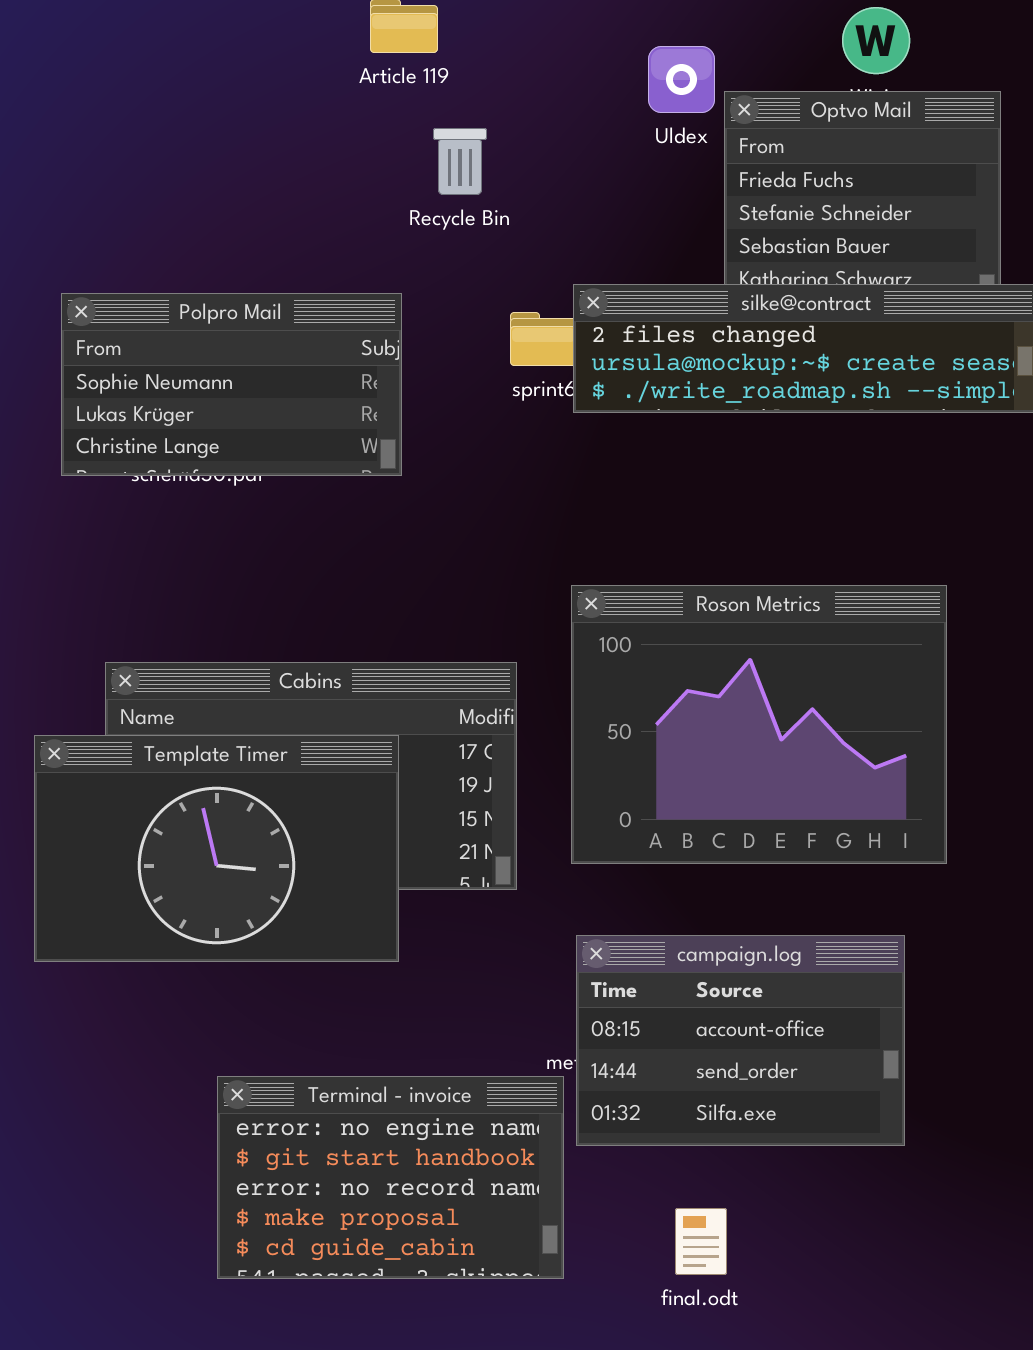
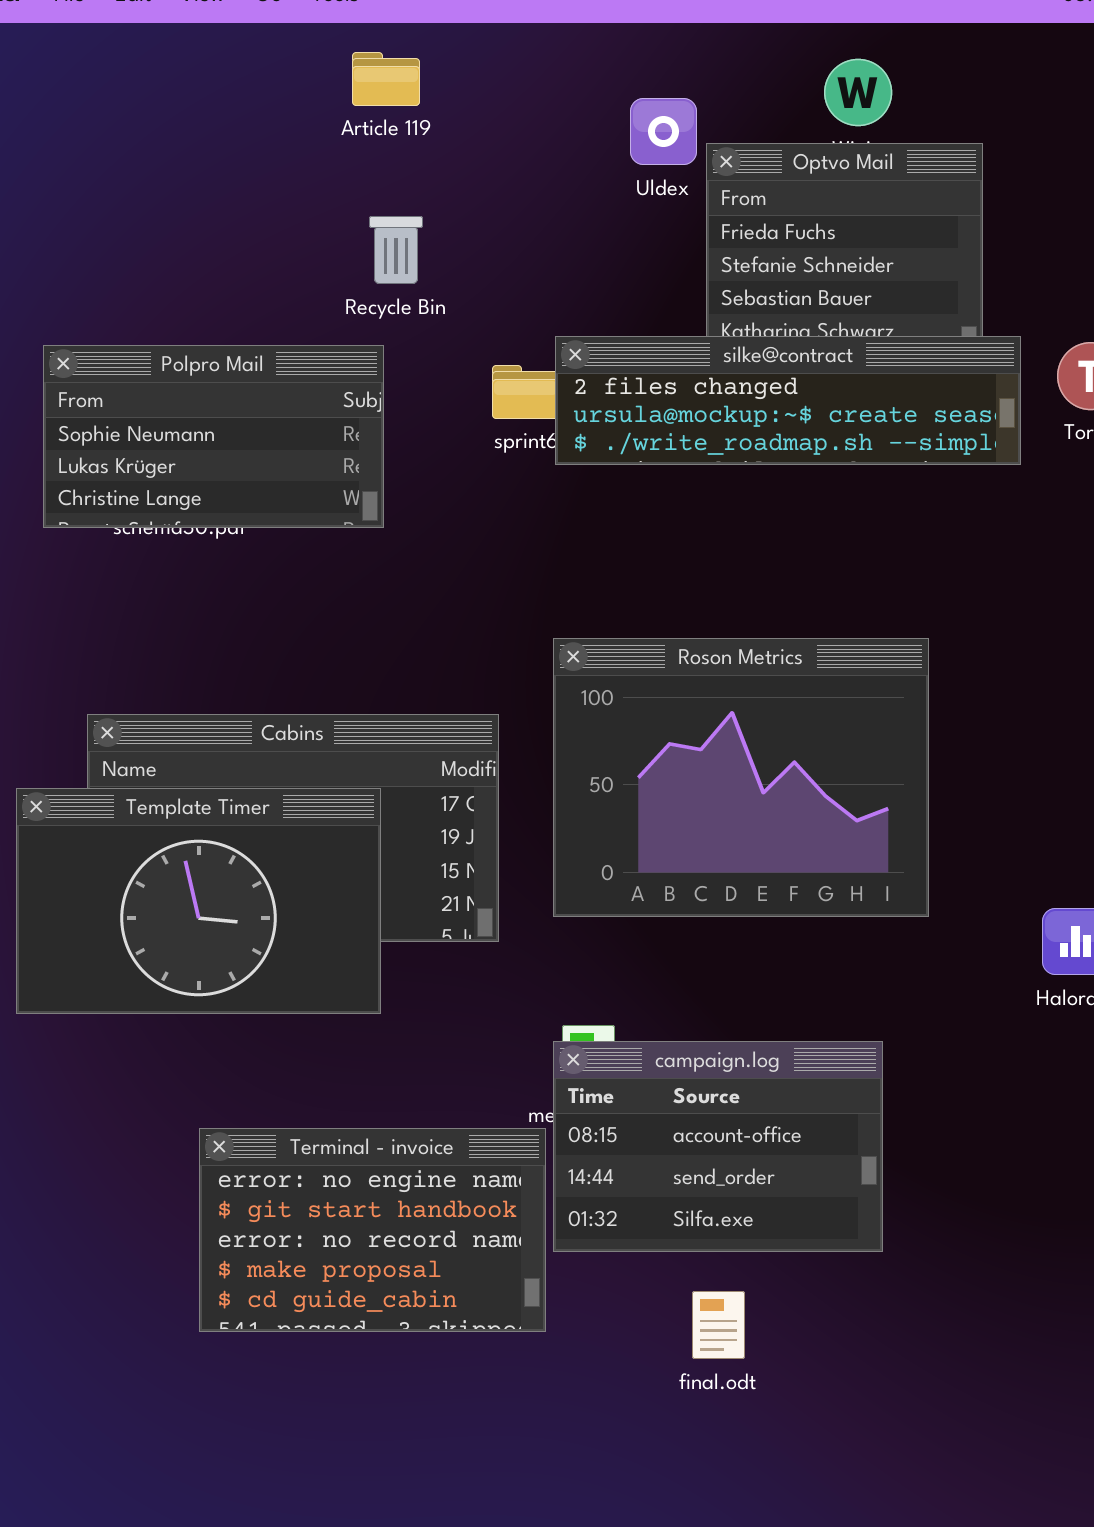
Recycle Bin: [433,128,487,195] -> [369,216,423,284], moved
campaign.log: [576,935,905,1146] -> [553,1041,883,1252], moved
final.odt: [675,1208,727,1275] -> [692,1291,745,1359], moved

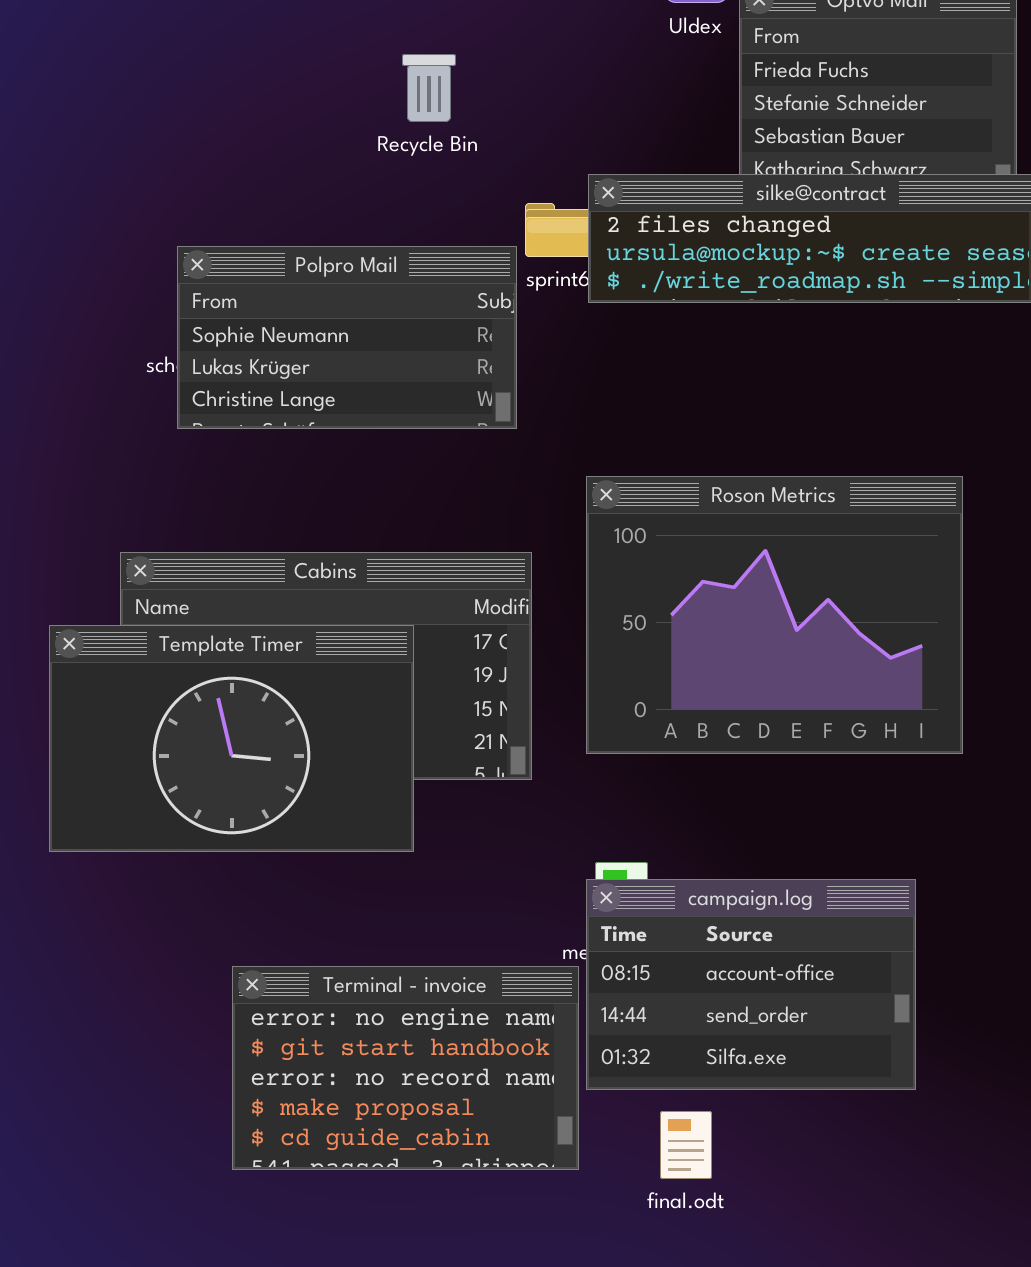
Polpro Mail: [43,345,384,528] -> [177,246,517,429], moved
final.odt: [692,1291,745,1359] -> [660,1111,712,1179], moved

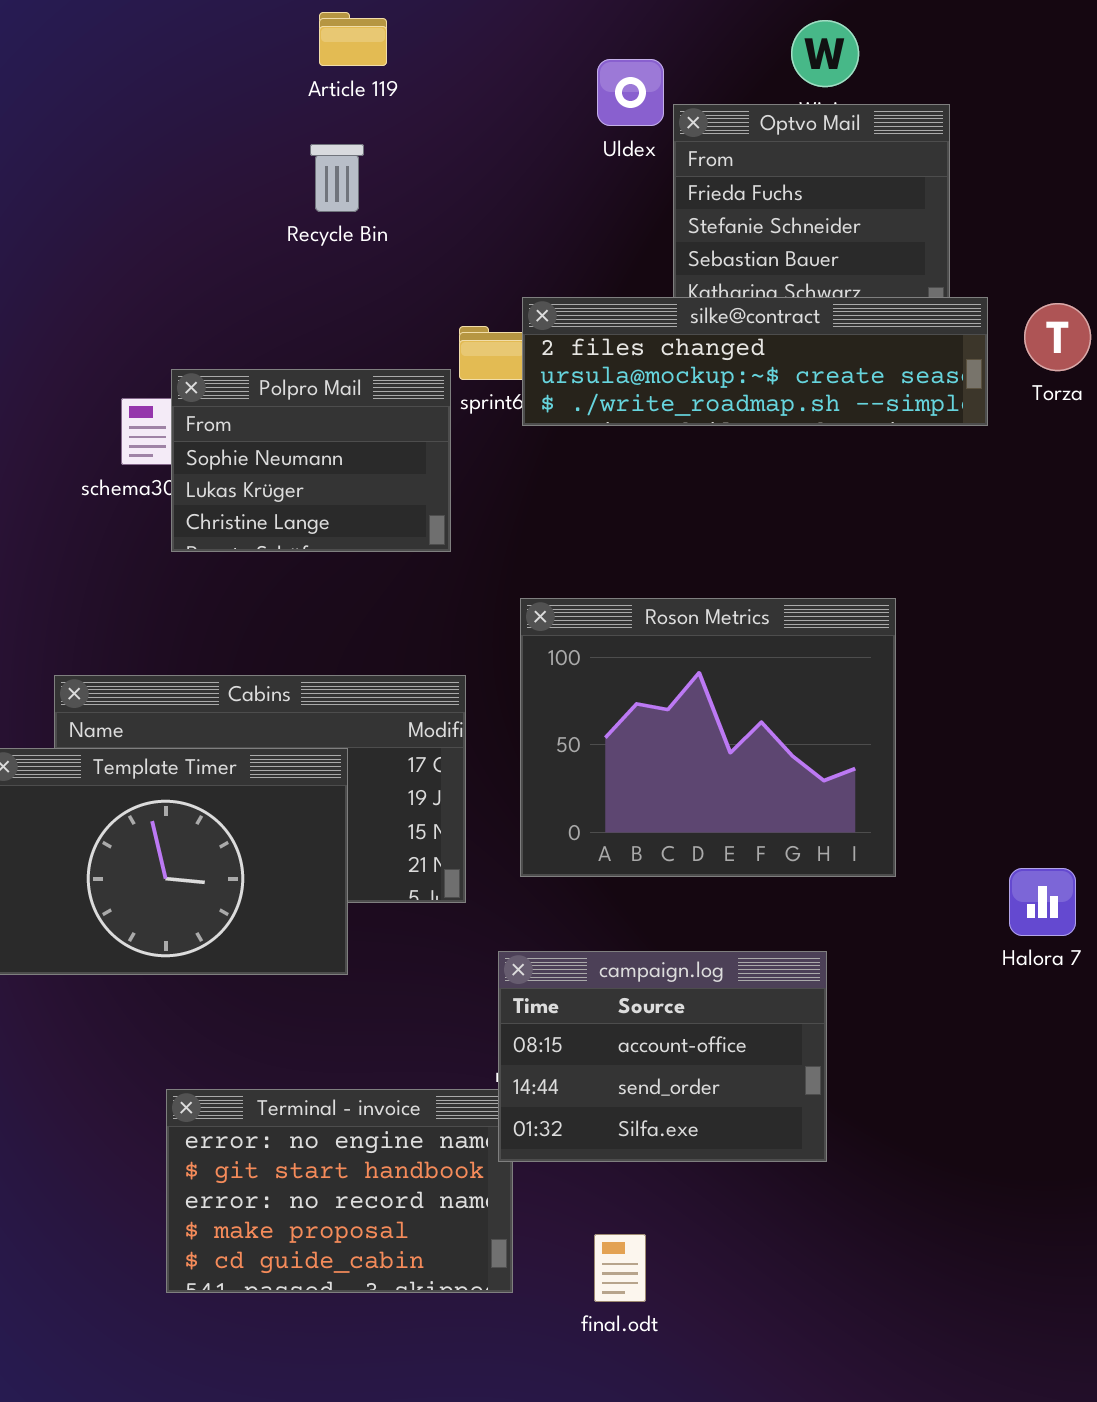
Recycle Bin: [402,54,456,122] -> [310,144,364,212], moved
Polpro Mail: [177,246,517,429] -> [171,369,451,552], resized
campaign.log: [586,879,916,1090] -> [498,951,827,1162], moved

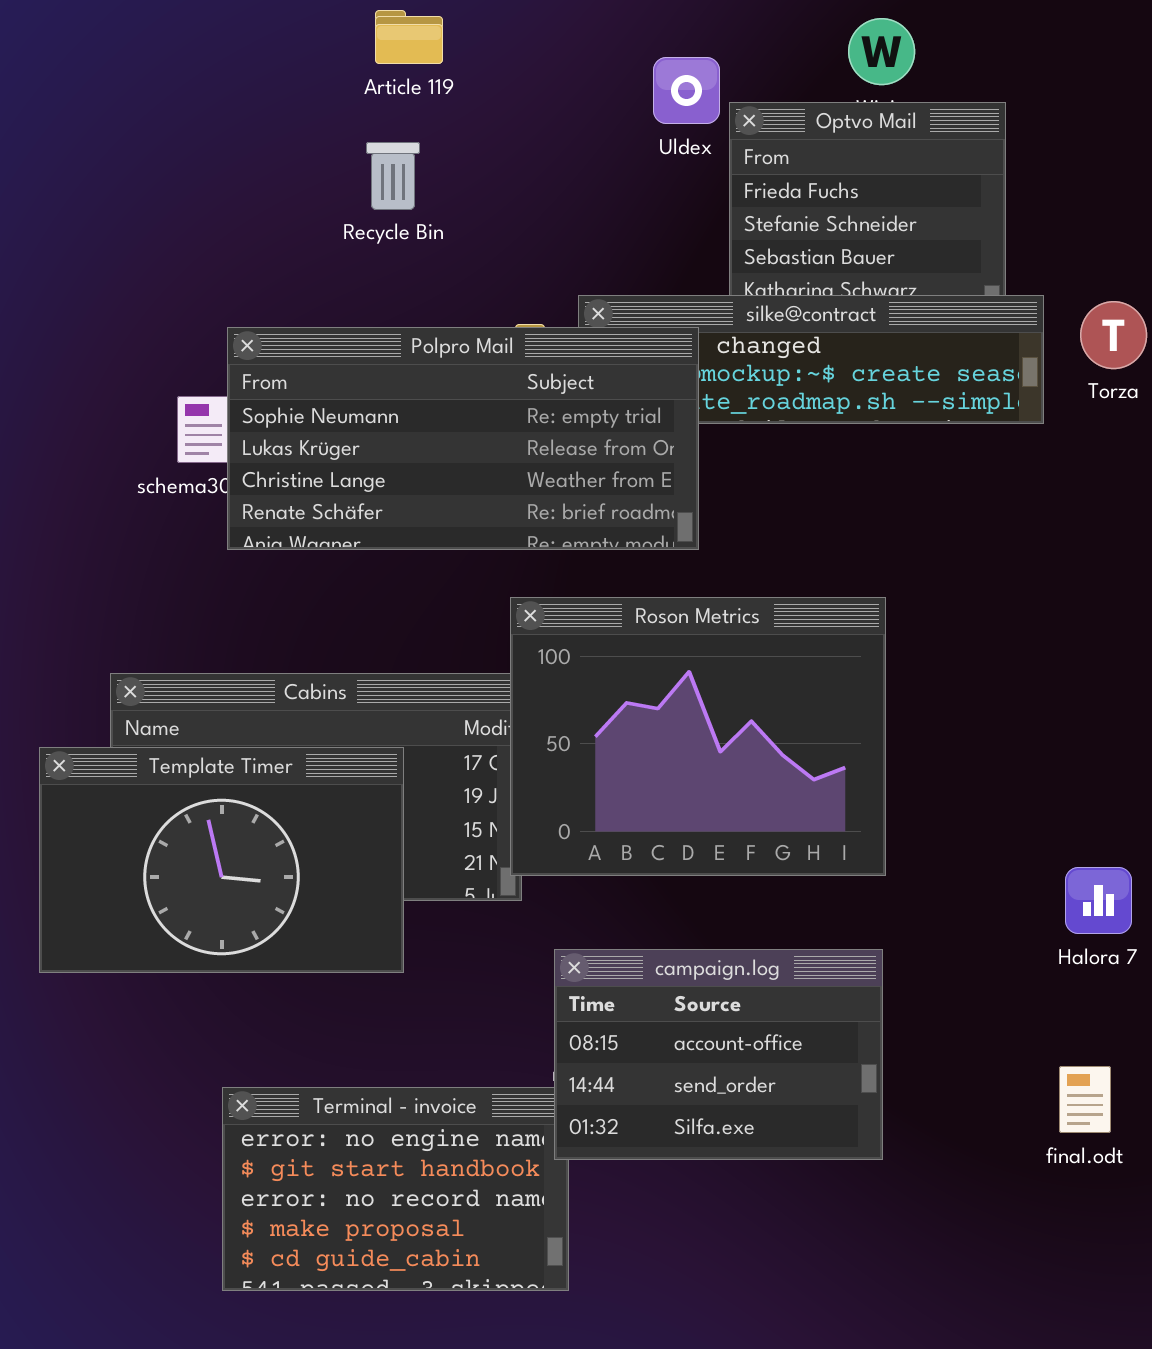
Polpro Mail: [171,369,451,552] -> [227,327,699,550], resized
Roson Metrics: [520,598,896,877] -> [510,597,886,876], moved
final.odt: [594,1234,646,1302] -> [1059,1066,1111,1133], moved

